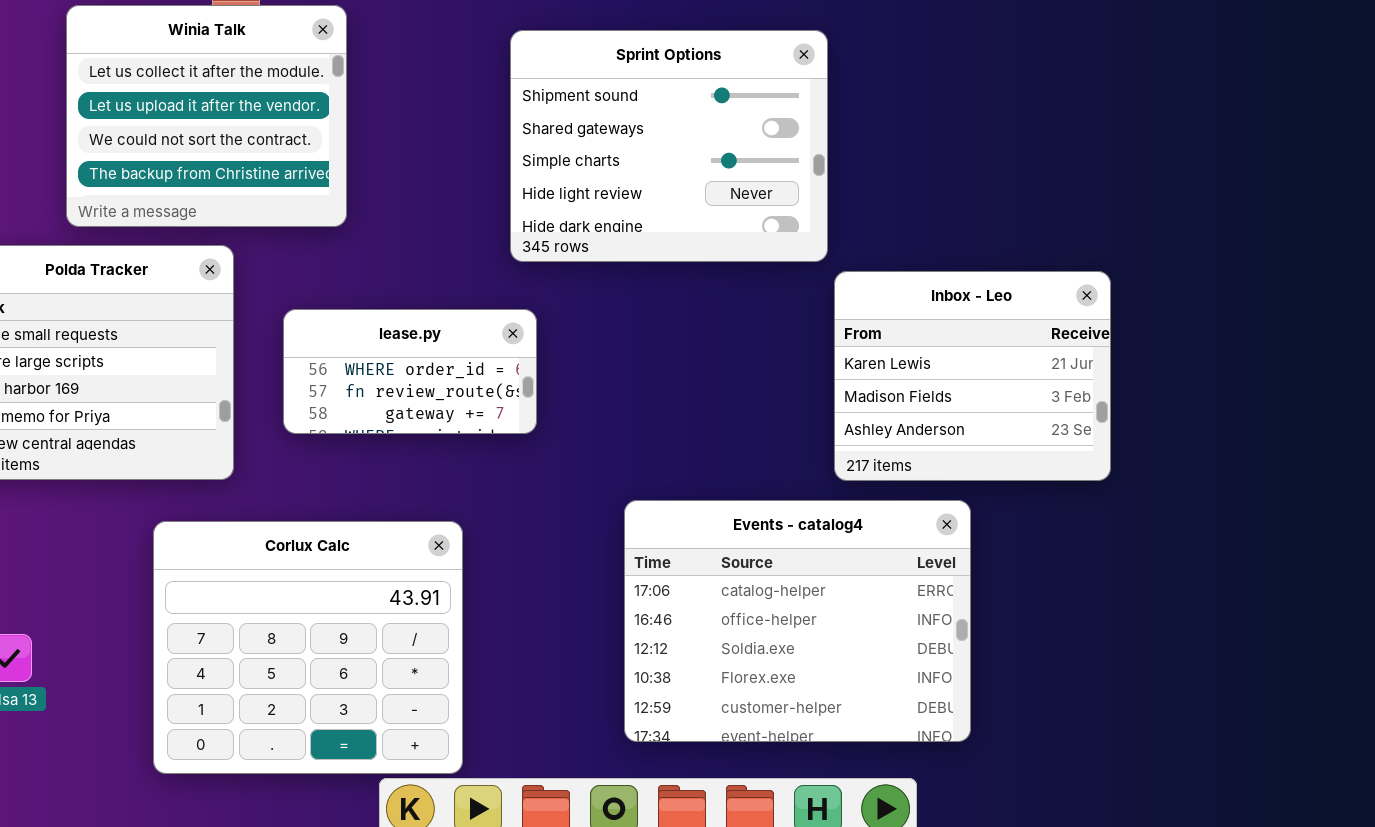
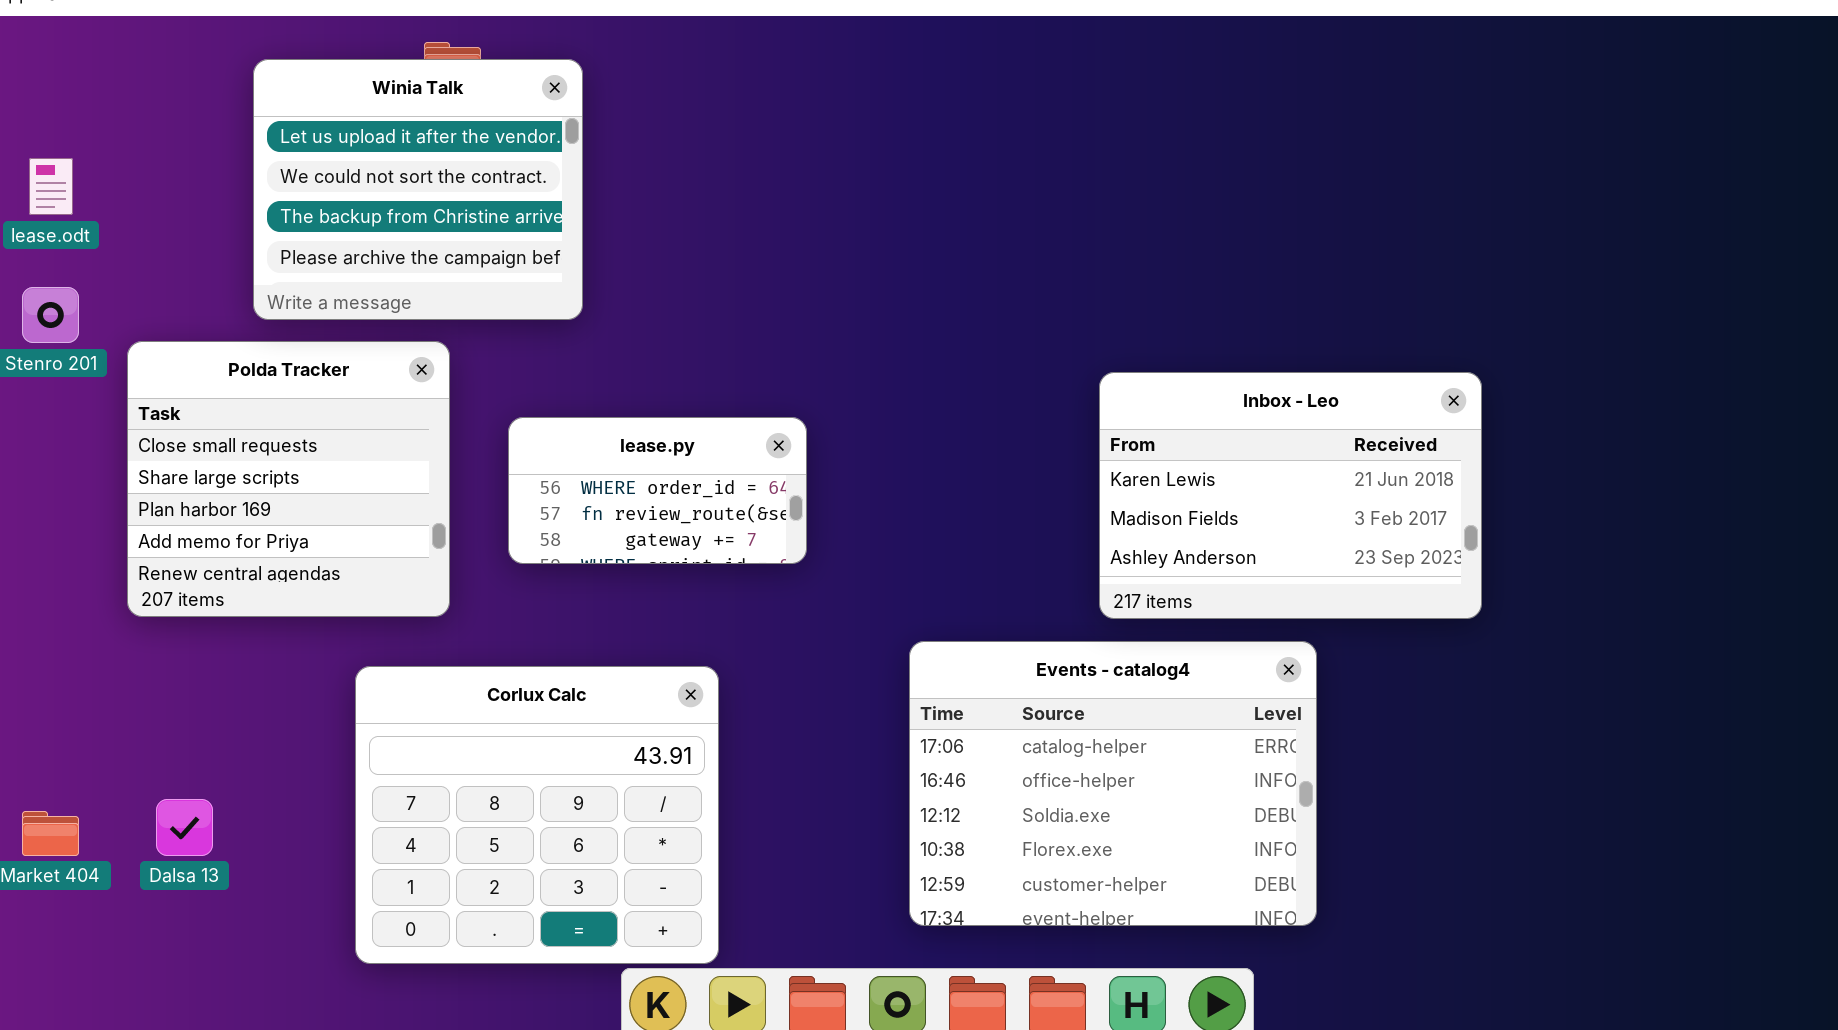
Winia Talk: [66,5,347,227] -> [253,59,583,320], scrolled down 1 row
Sprint Options: [510,30,828,262] -> none, closed
Inbox - Leo: [834,271,1111,481] -> [1099,372,1482,619], resized

